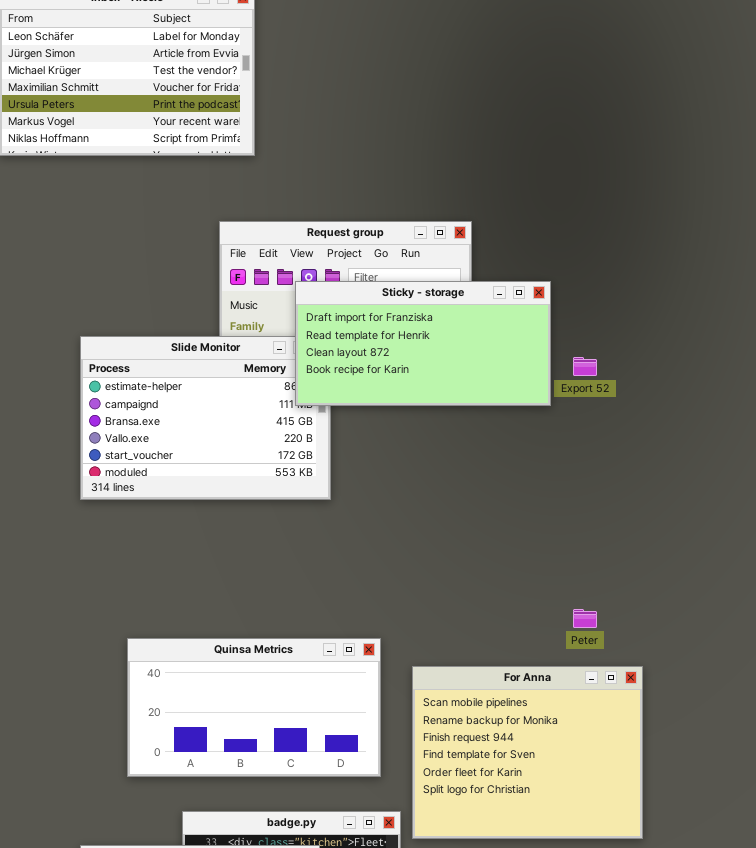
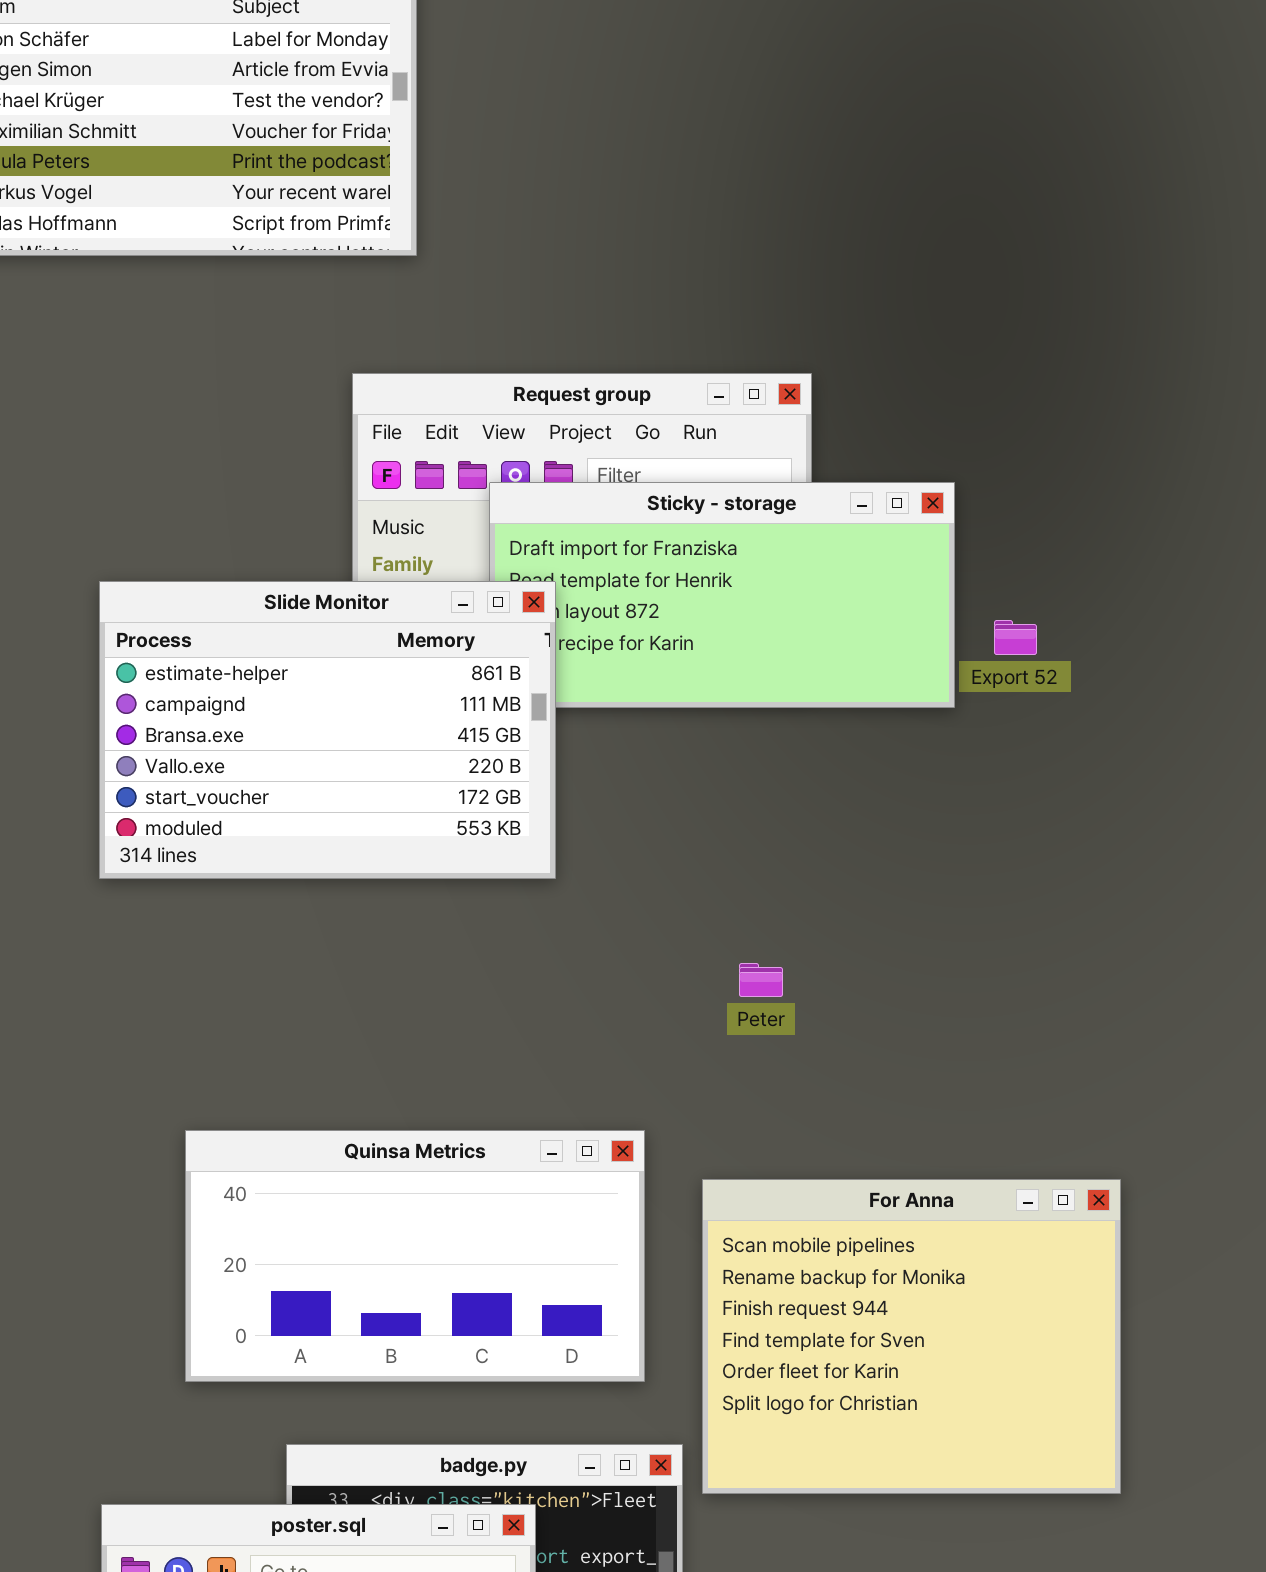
Slide Monitor: [80,336,331,500] -> [99,581,556,879], raised
Peter: [573,609,597,628] -> [739,963,783,997], moved

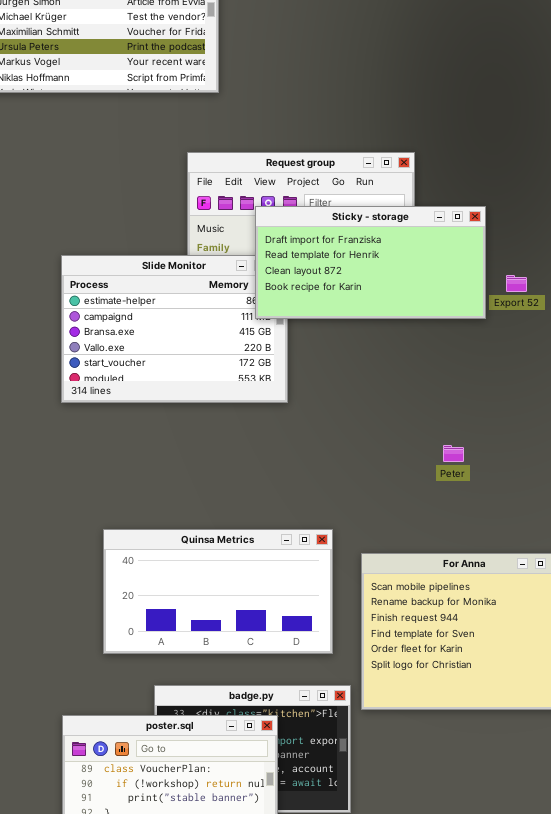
Sticky - storage: [489,482,955,708] -> [255,206,486,319], raised
Peter: [739,963,783,997] -> [443,445,464,462], moved

